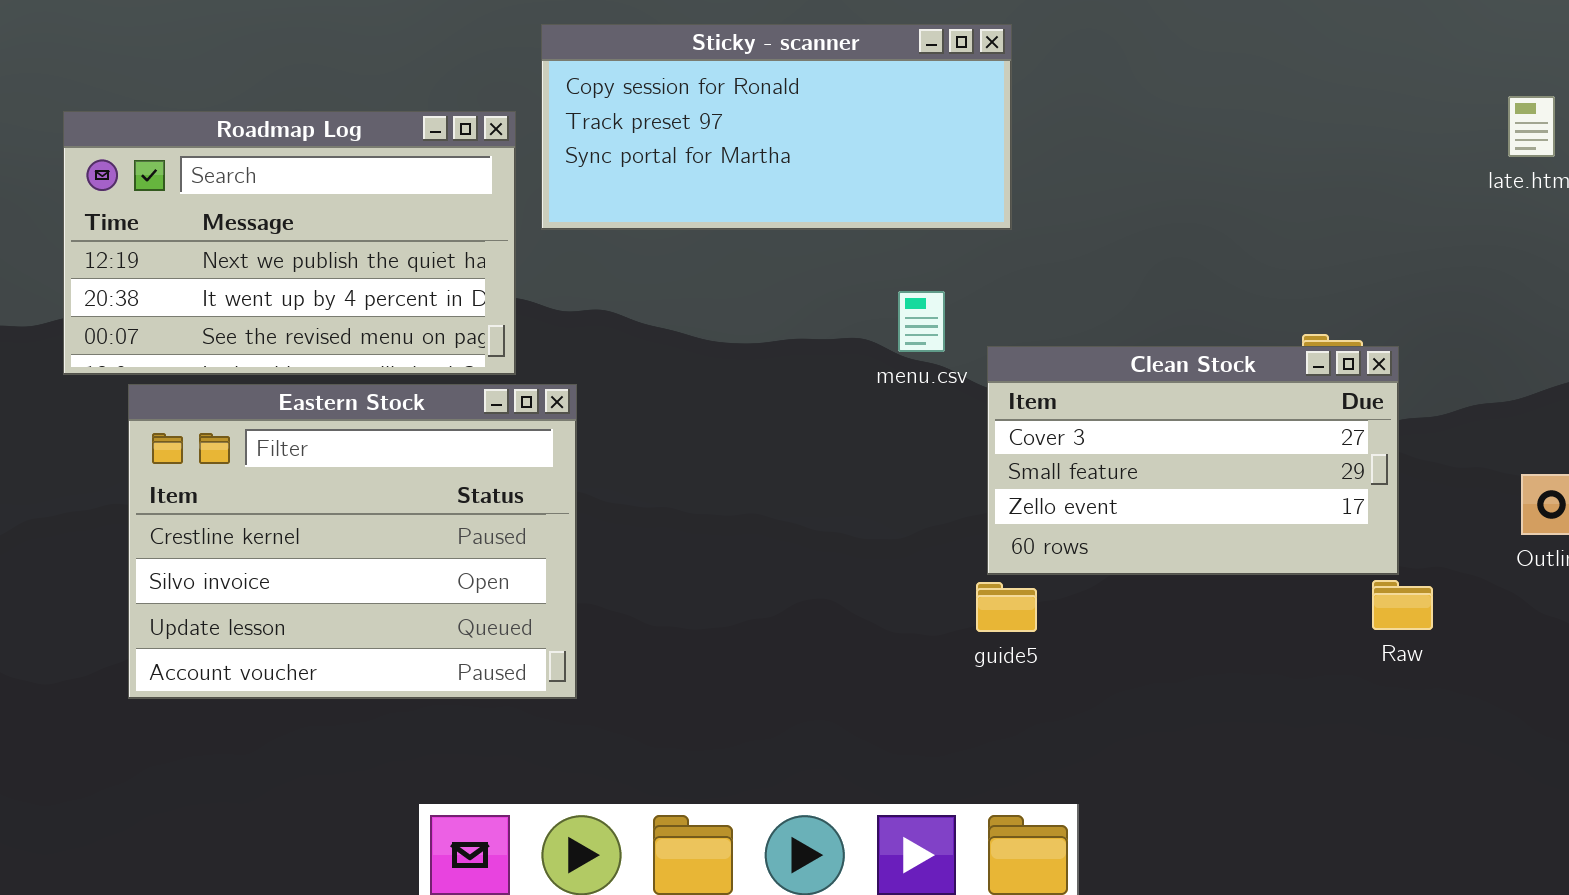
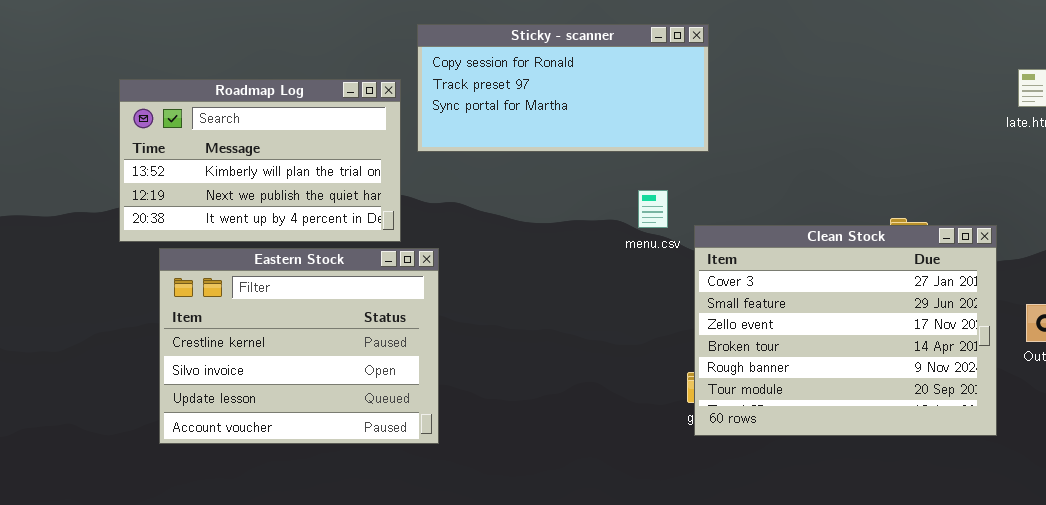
Roadmap Log: [63,111,516,375] -> [119,79,401,242], scrolled up 1 row
Clean Stock: [987,346,1399,575] -> [694,225,997,436], resized

